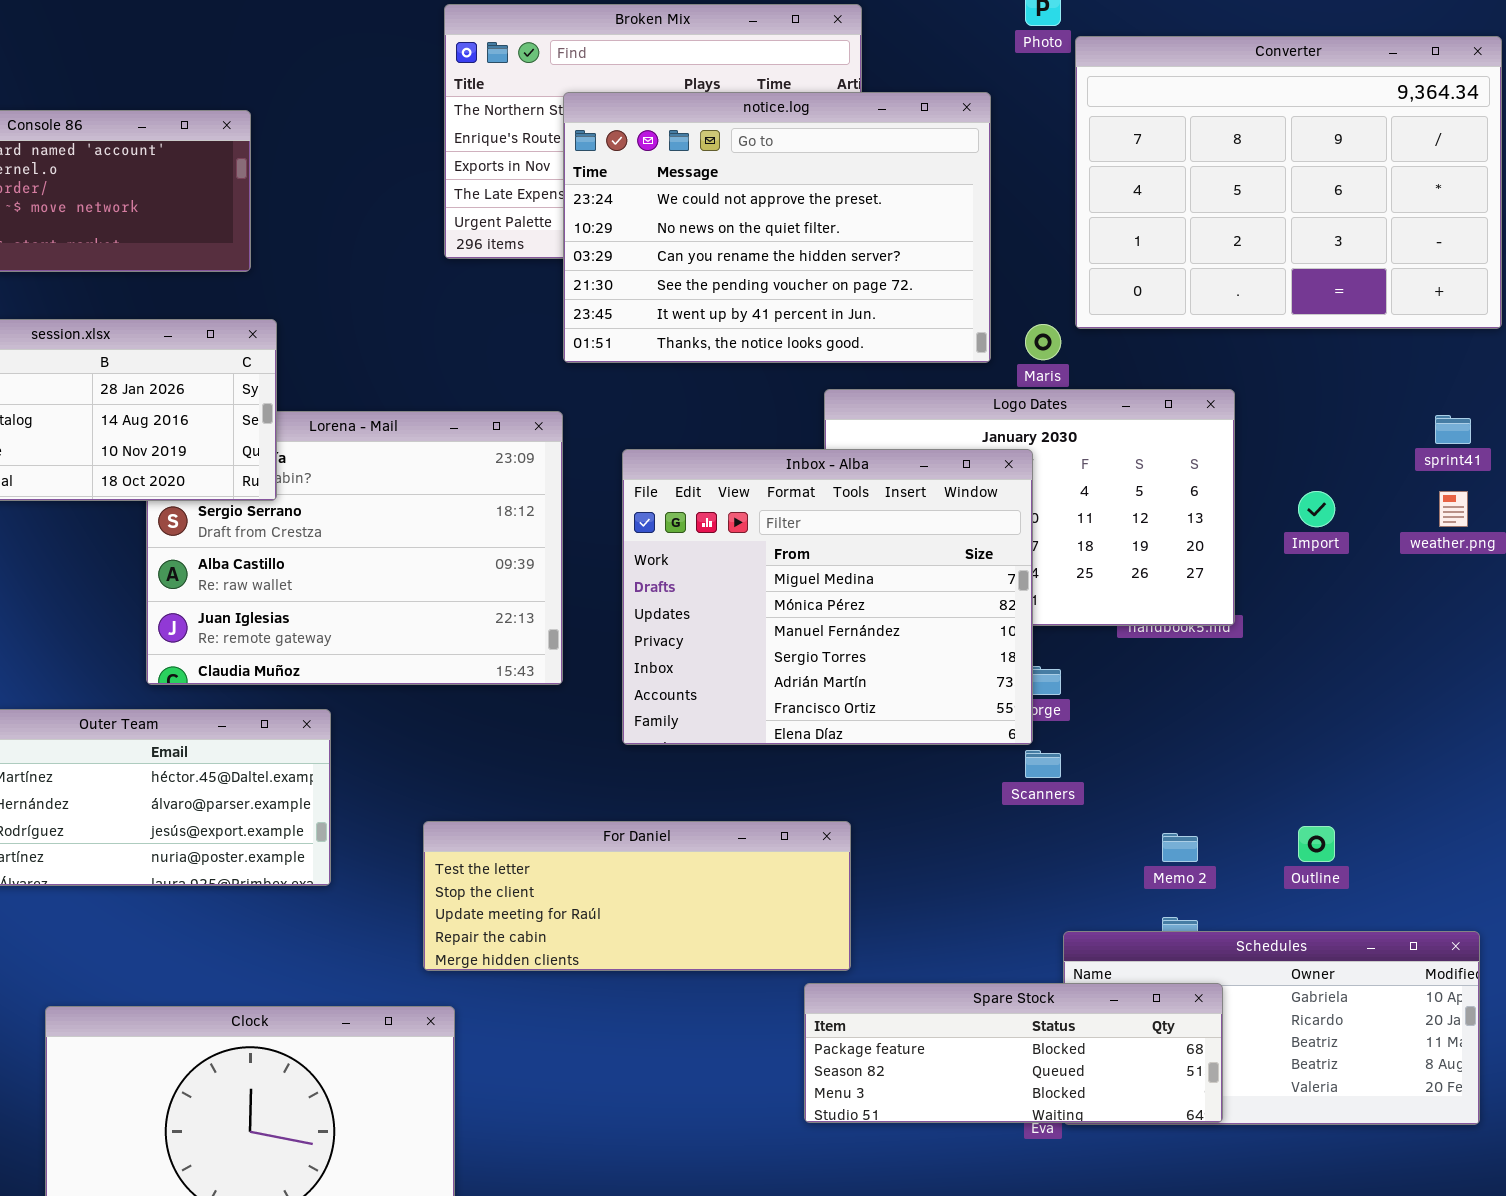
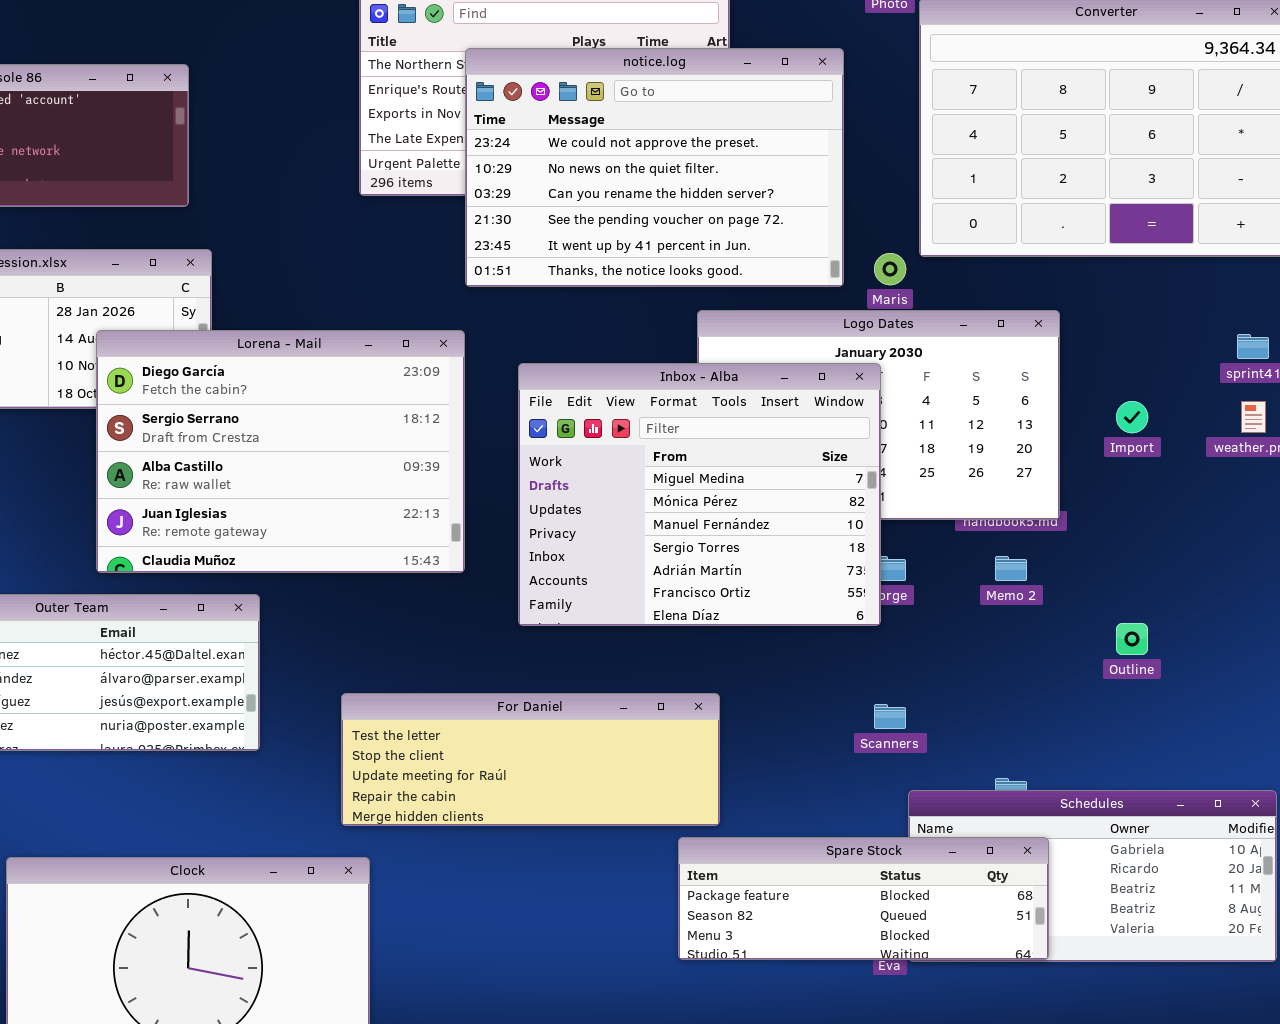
Lorena - Mail: [146,411,563,685] -> [96,330,465,573], raised
Scanners: [1025,750,1061,778] -> [874,704,906,729], moved
Outline: [1298,826,1335,862] -> [1116,623,1148,655], moved
Memo 2: [1162,833,1198,862] -> [995,556,1027,581], moved

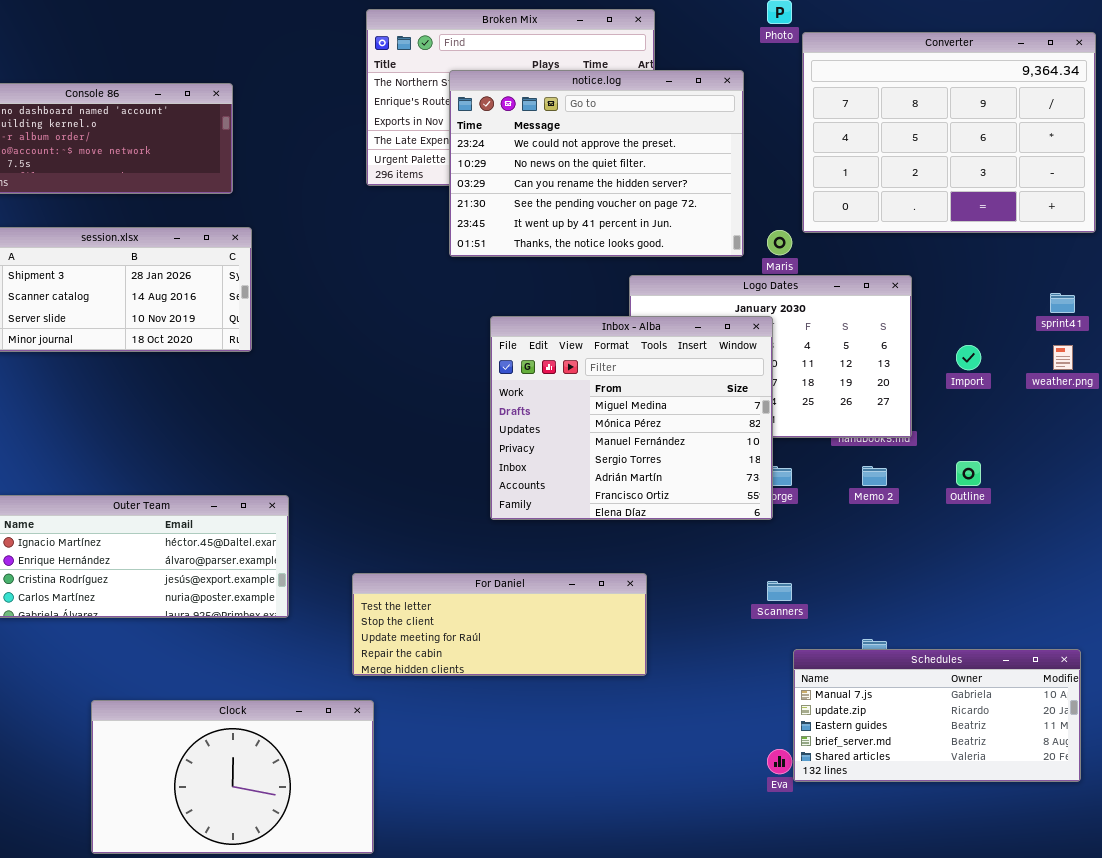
Lorena - Mail: [96,330,465,573] -> none, closed
Outline: [1116,623,1148,655] -> [956,461,981,486], moved
Spare Stock: [678,837,1049,960] -> none, closed

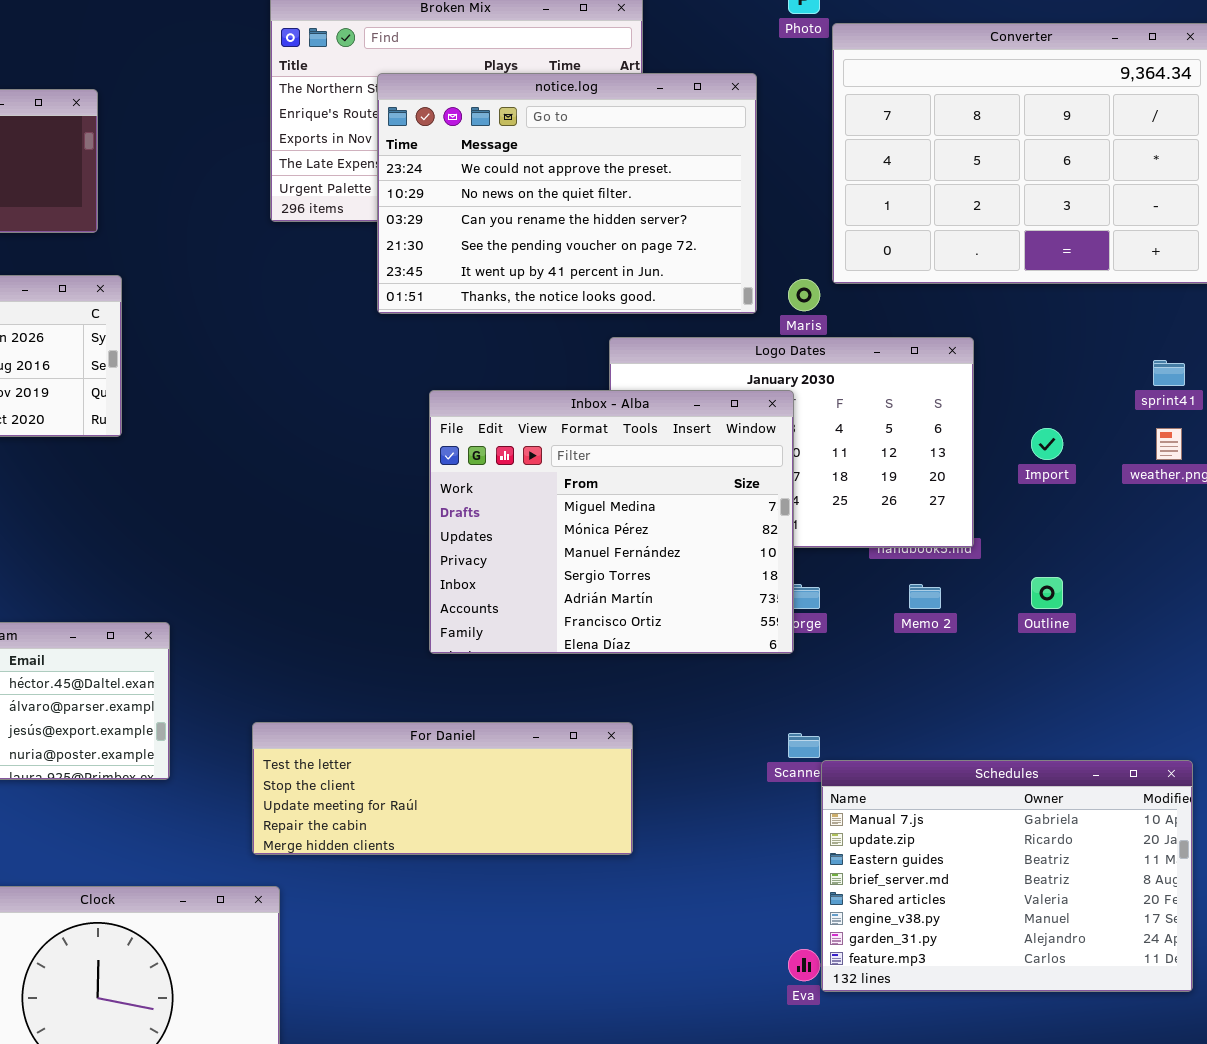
Schedules: [793,649,1081,782] -> [821,760,1193,992], resized

